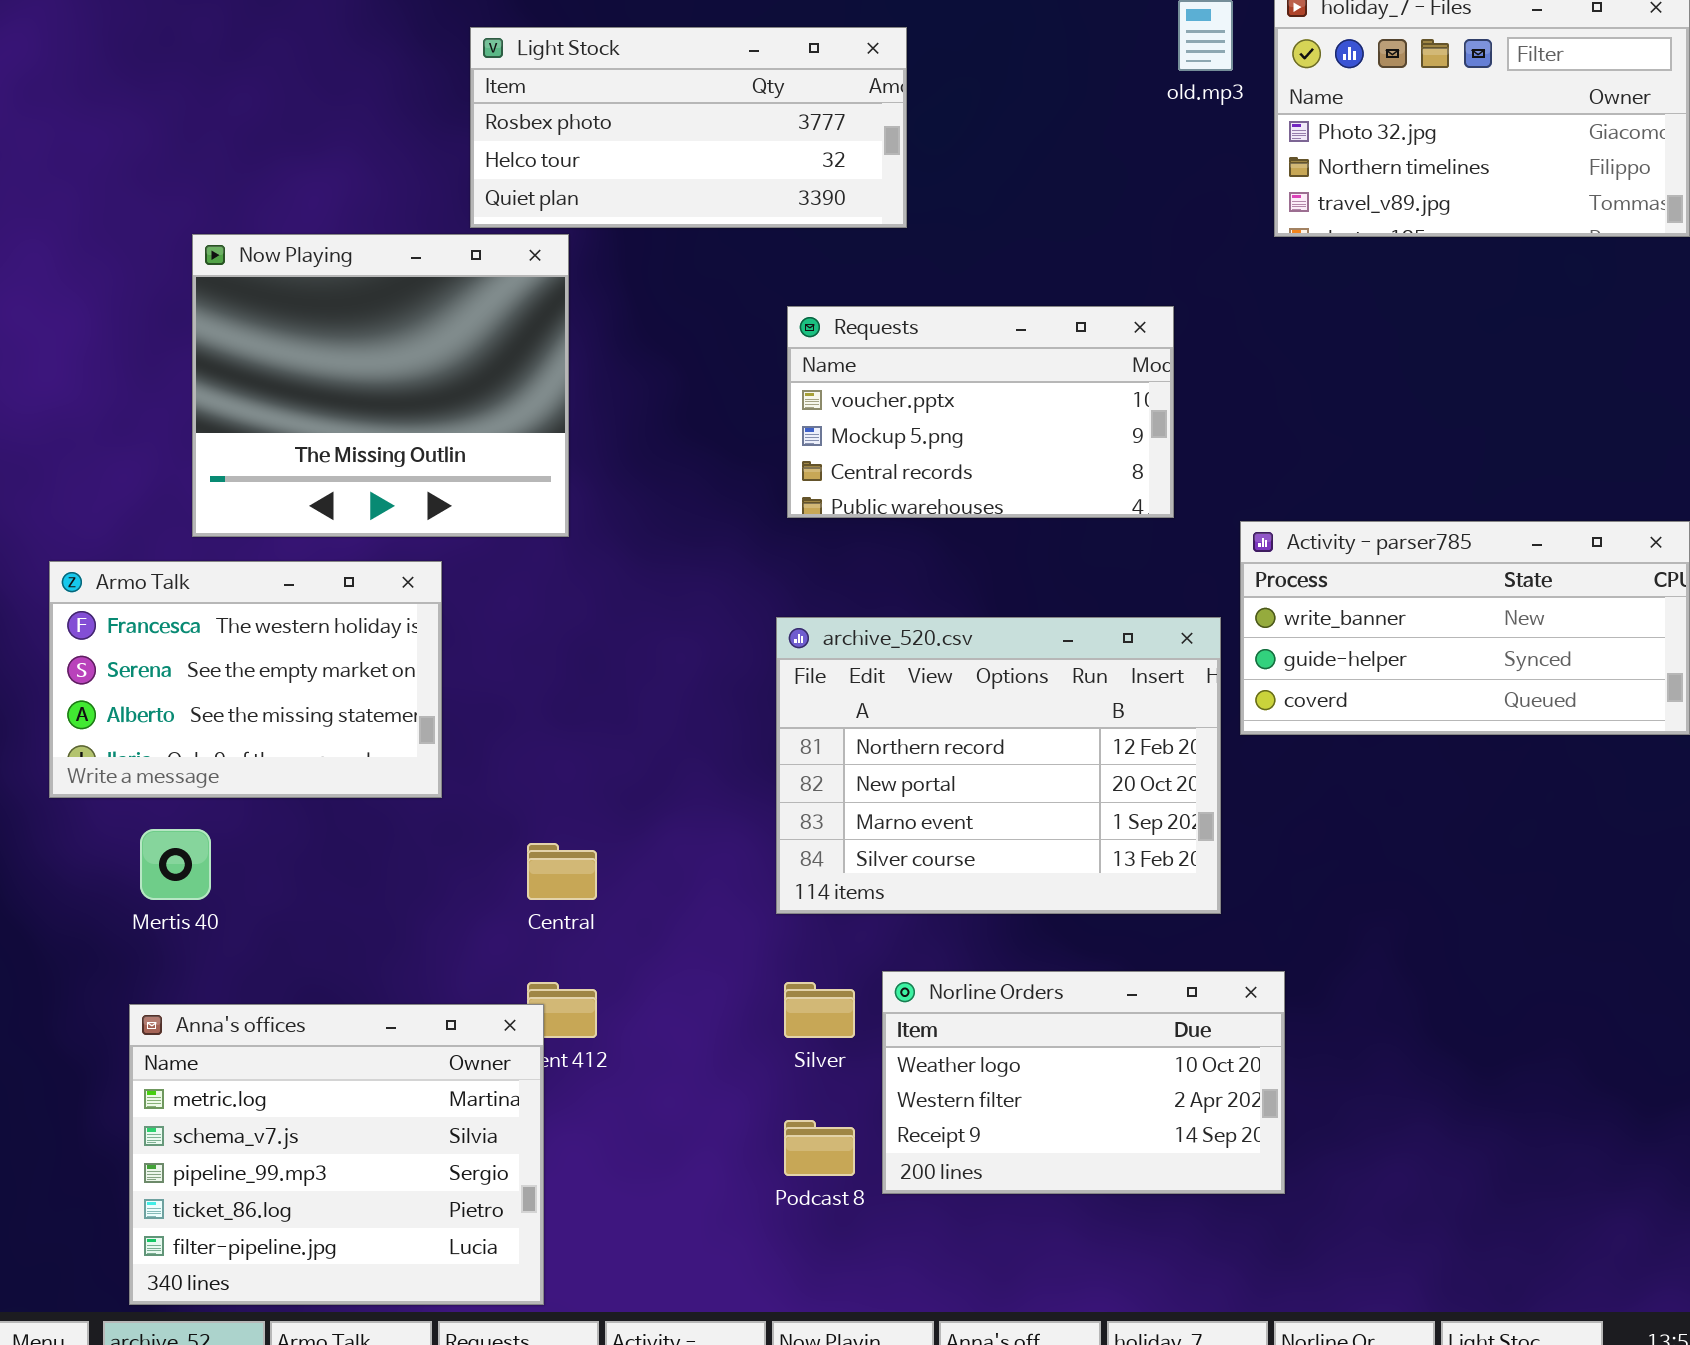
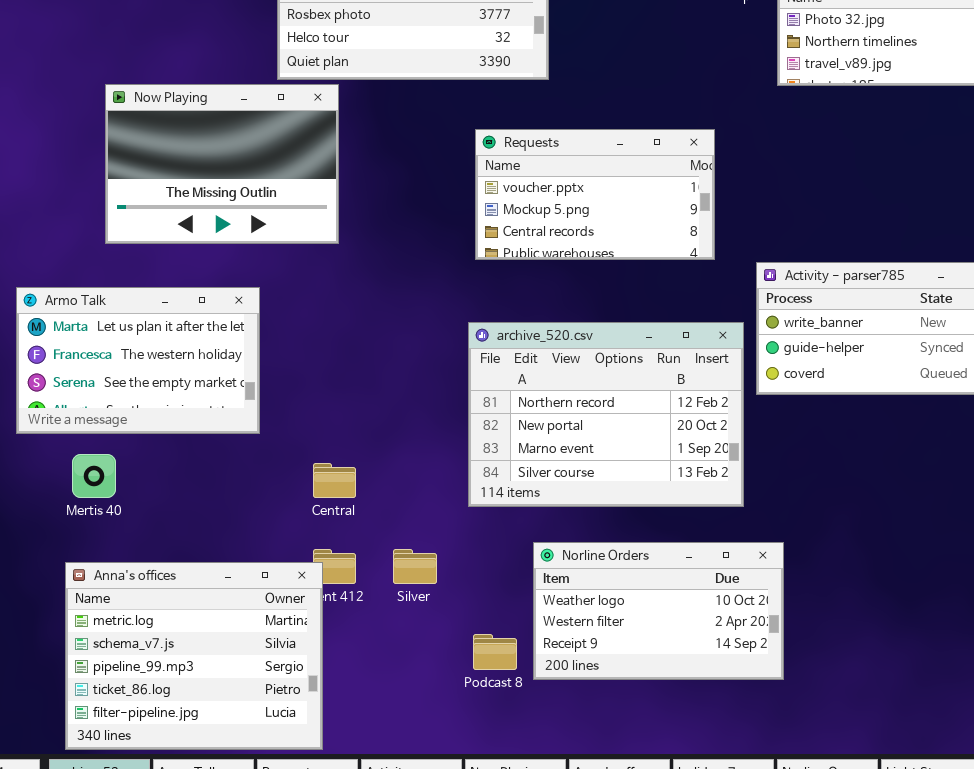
Now Playing: [192,234,569,537] -> [105,84,339,244], resized
Armo Talk: [49,561,442,798] -> [16,287,260,434], scrolled up 1 row
Silver: [784,982,855,1038] -> [393,549,437,584], moved

